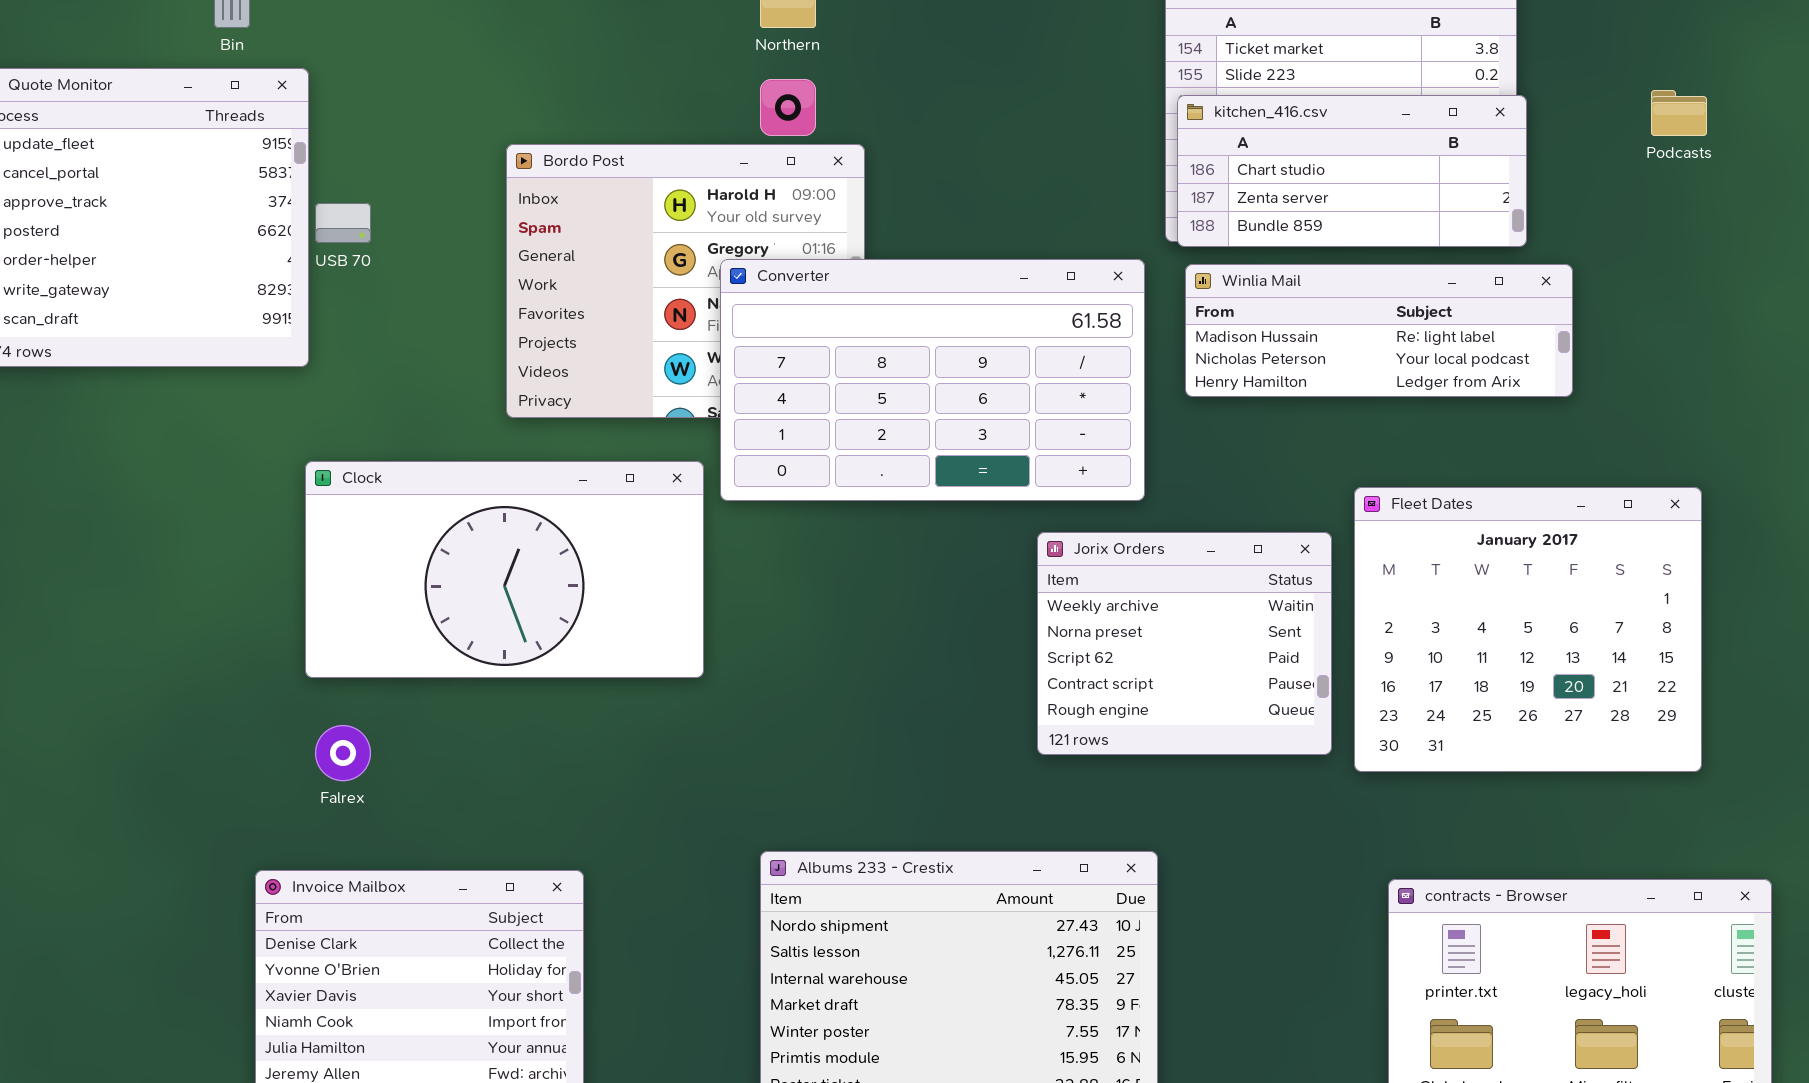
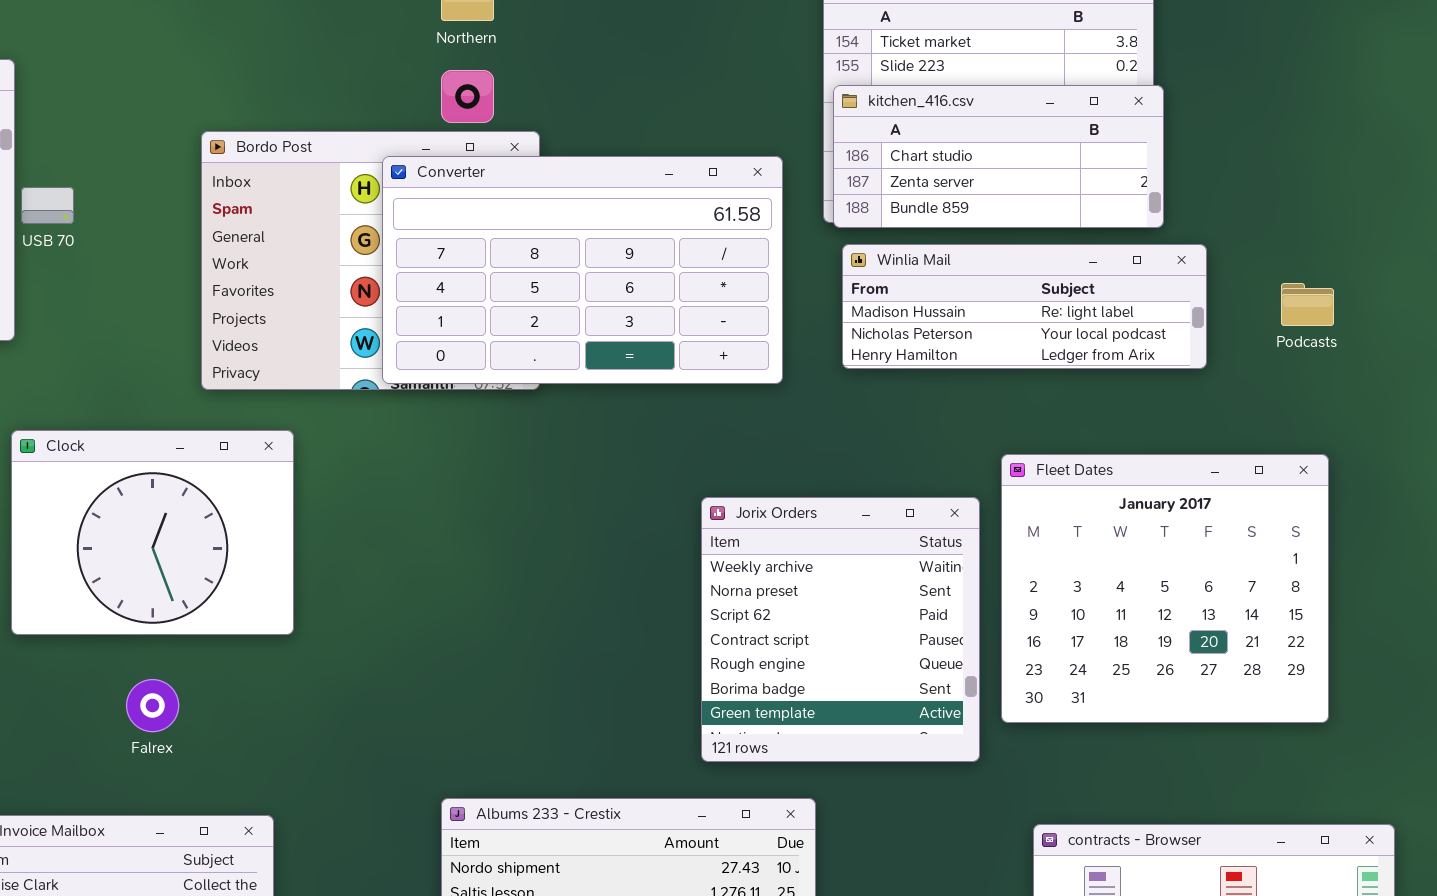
Podcasts: [1651,90,1707,136] -> [1281,283,1334,326], moved
Converter: [720,259,1145,501] -> [382,156,783,384], moved
Clock: [305,461,704,678] -> [11,430,294,635], resized
Jorix Orders: [1037,532,1332,755] -> [701,497,980,762], resized
Falrex: [315,725,371,781] -> [126,679,179,732], moved

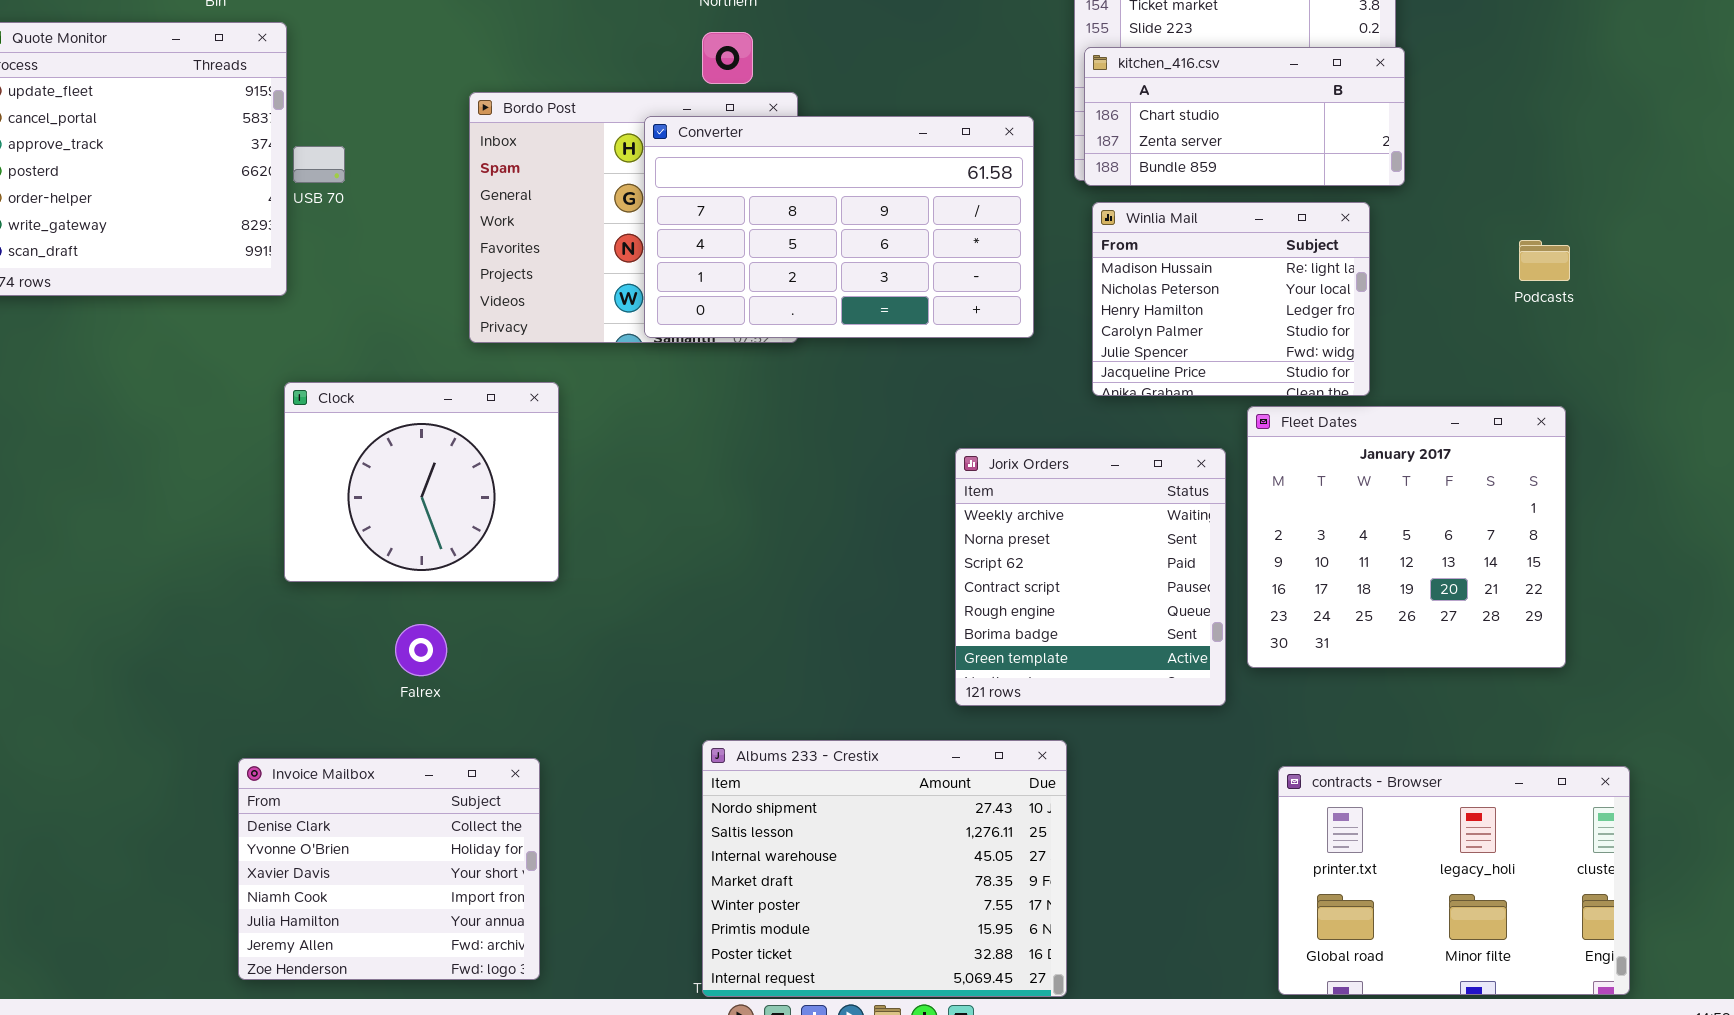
Winlia Mail: [842,244,1207,369] -> [1092,202,1370,396], resized

